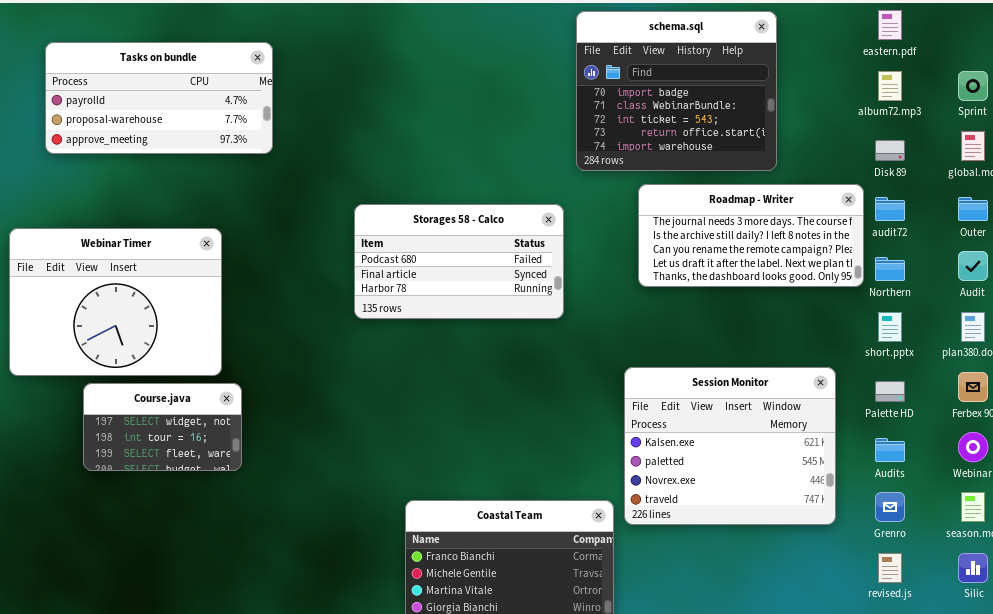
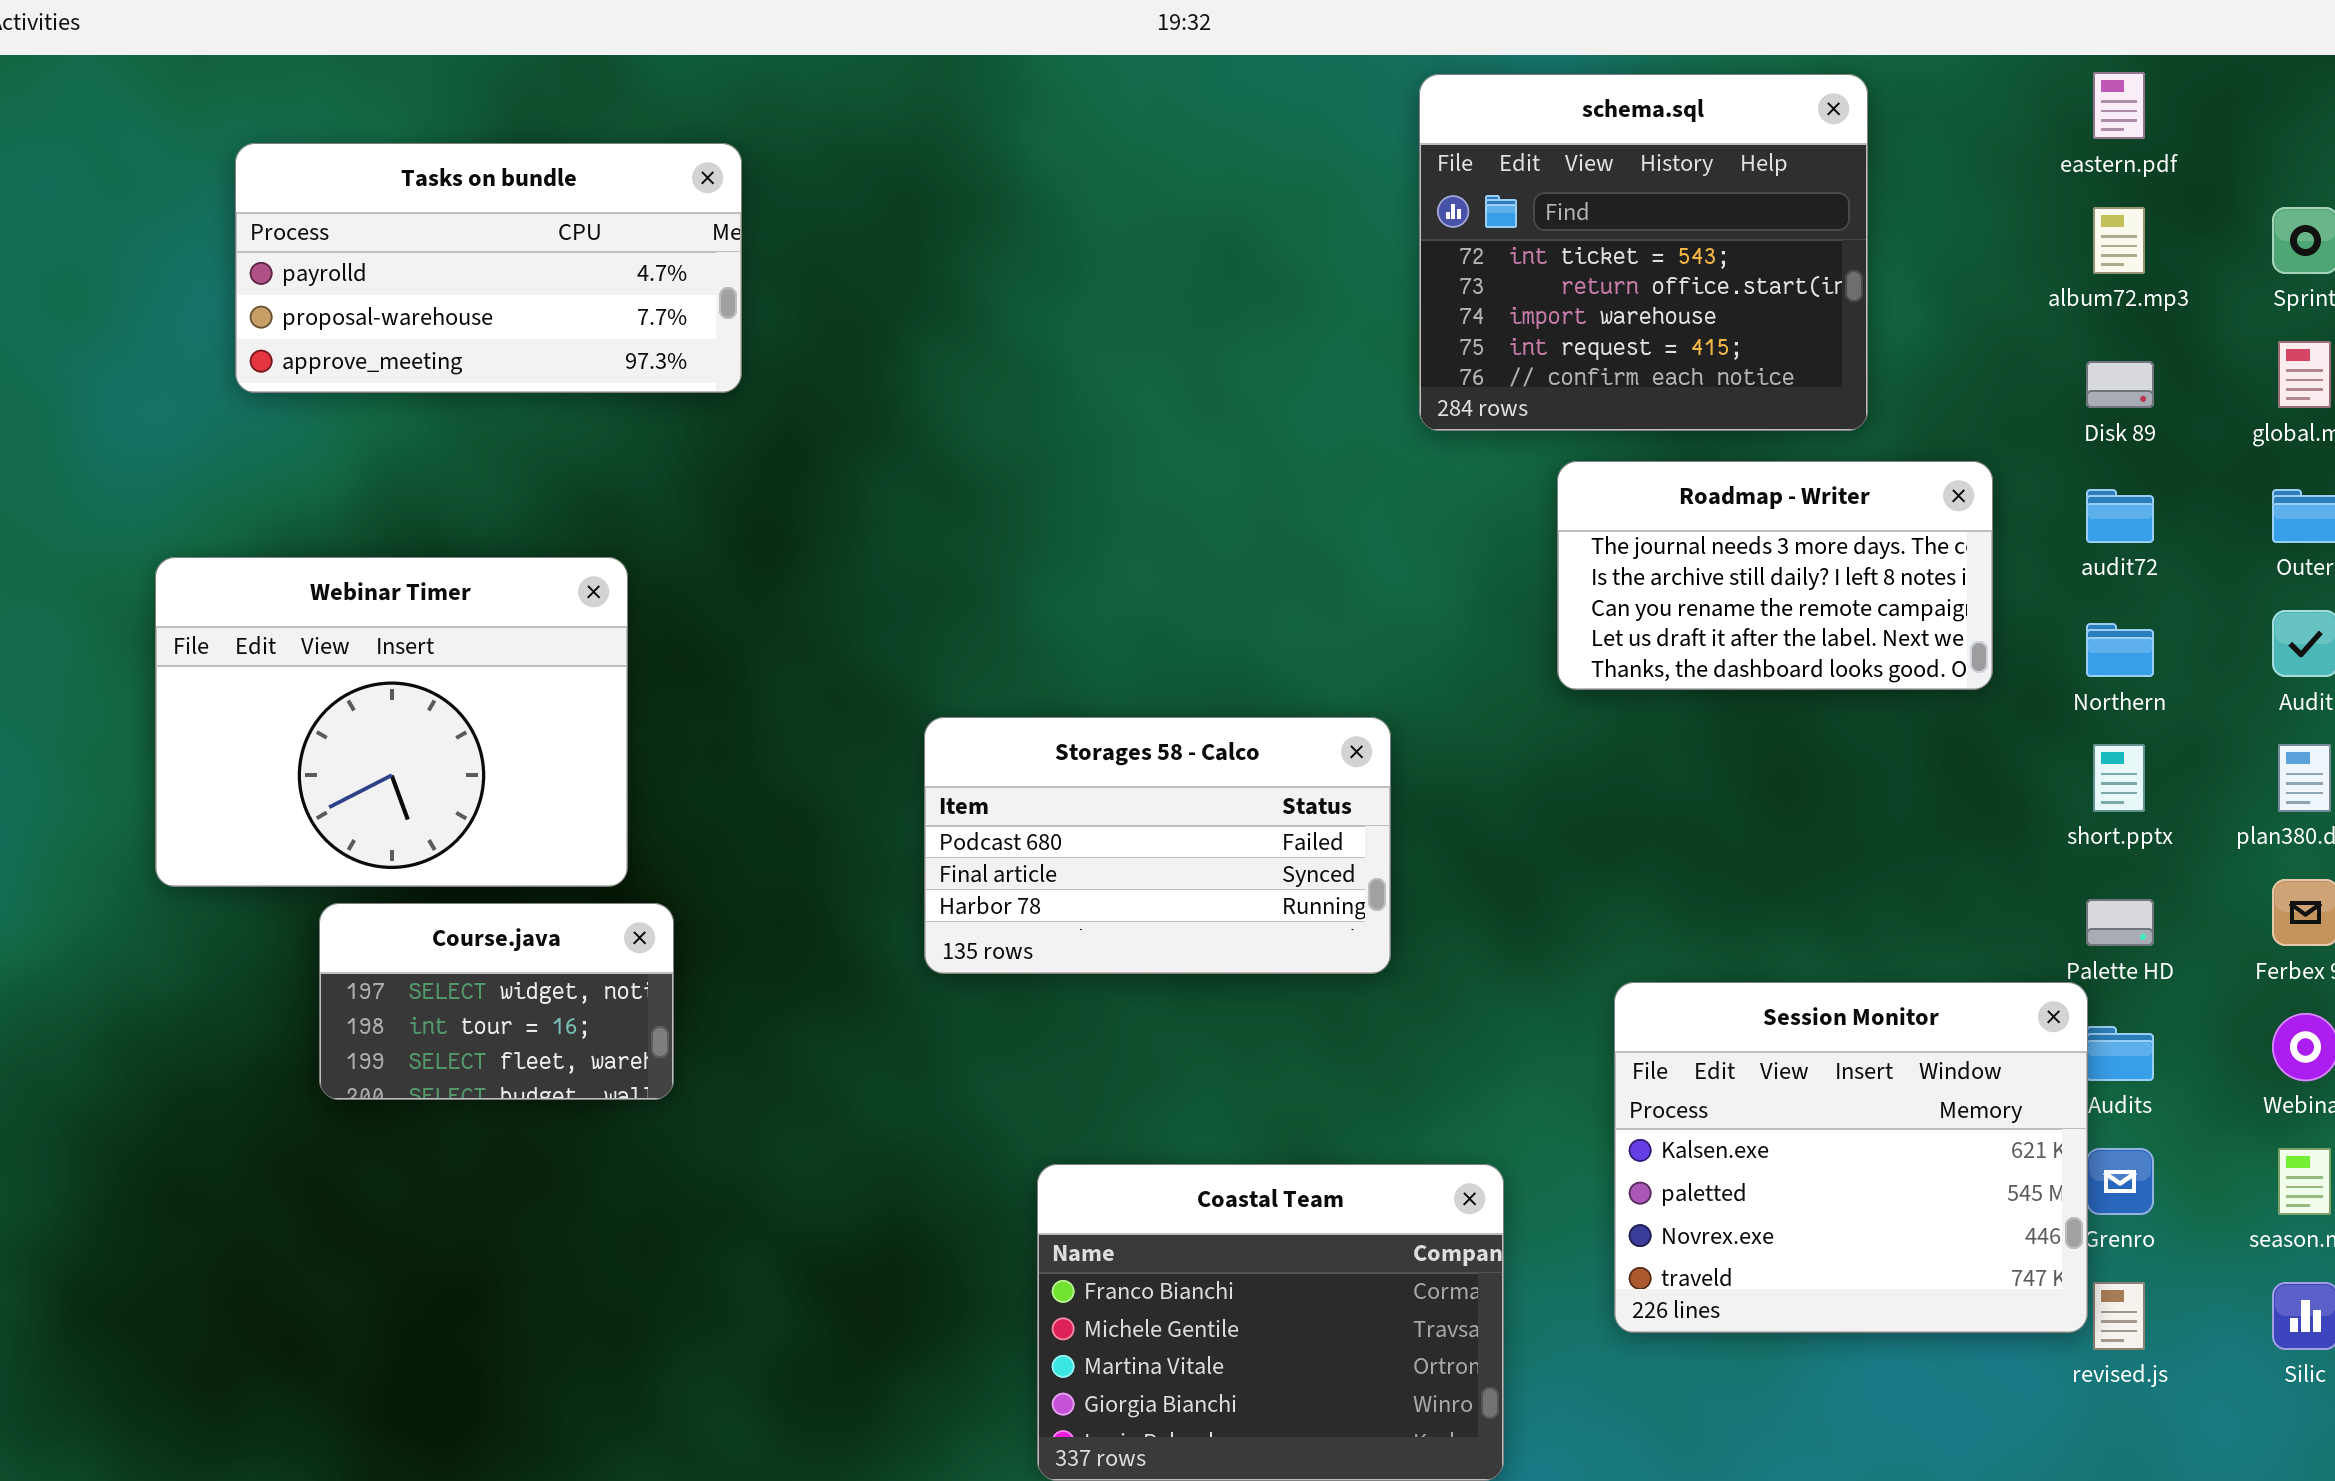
schema.sql: [576,11,777,171] -> [1419,74,1868,431], scrolled down 2 rows
Roadmap - Writer: [638,184,864,287] -> [1557,461,1993,690], resized
Storages 58 - Calco: [354,204,564,319] -> [924,717,1391,974], moved
Session Monitor: [624,367,836,525] -> [1614,982,2088,1333], moved

